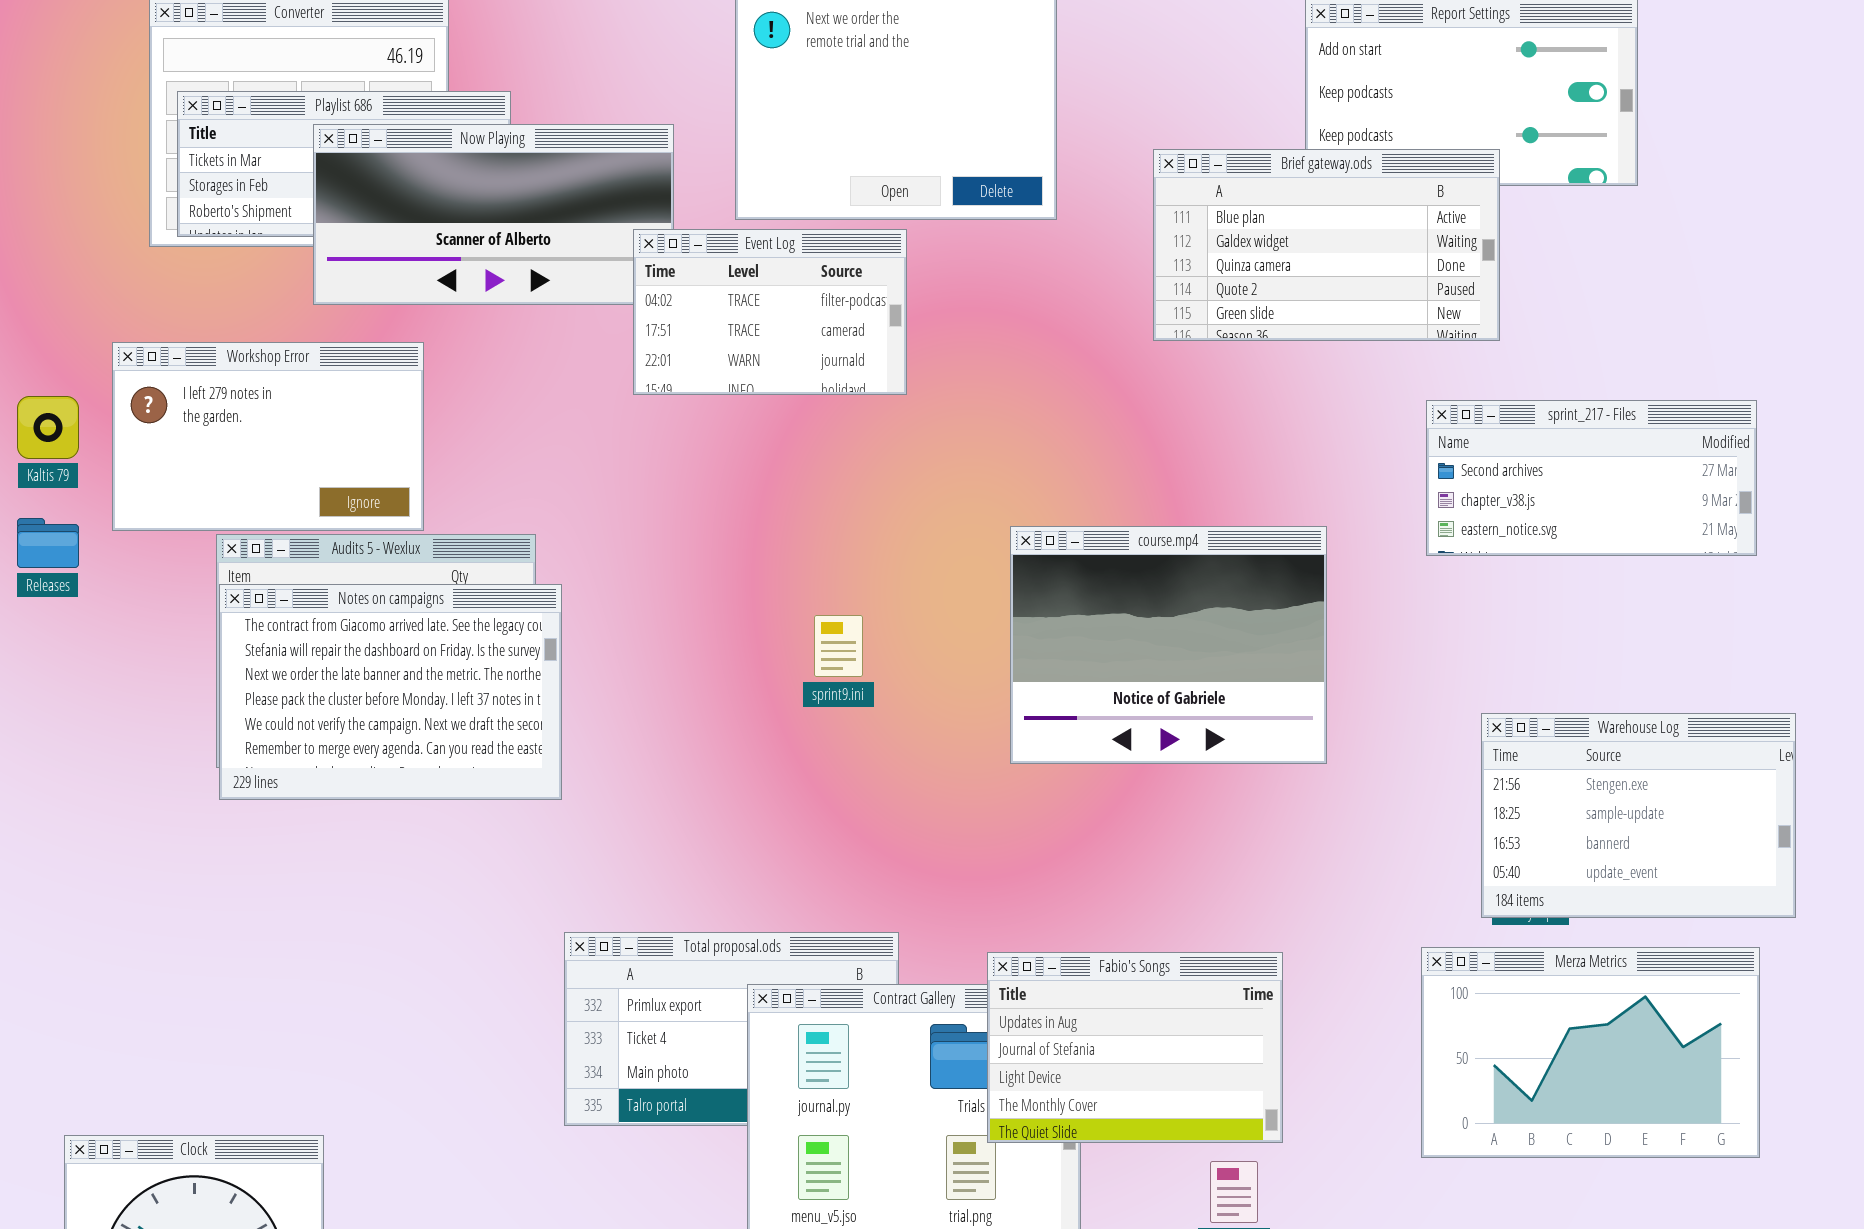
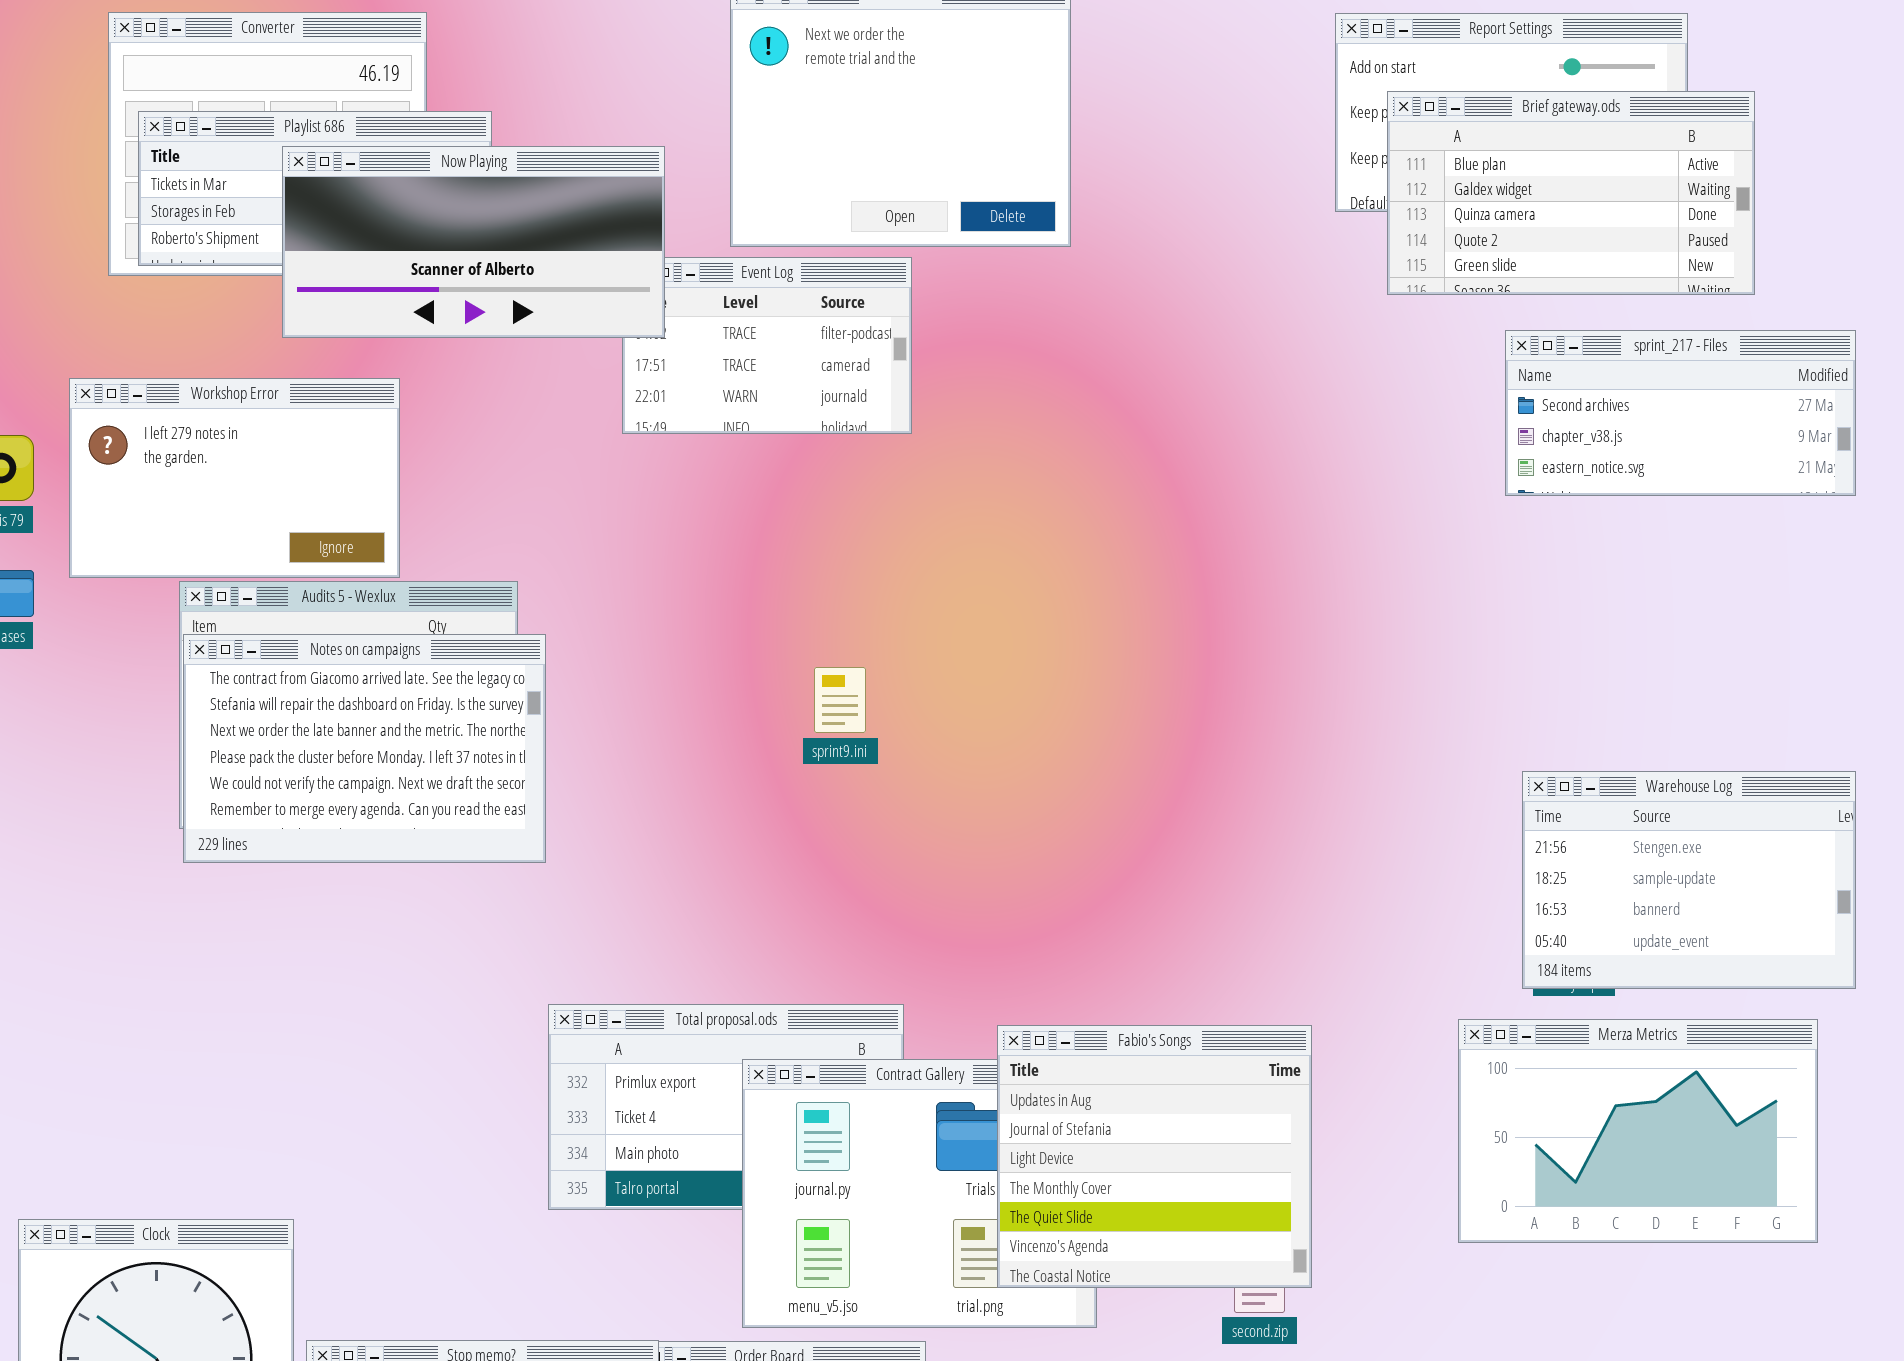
Now Playing: [313,124,674,305] -> [282,146,665,338], raised
Brief gateway.ods: [1153,149,1500,341] -> [1387,91,1755,295], moved
sprint_217 - Files: [1426,400,1757,556] -> [1505,330,1856,496], moved
course.mp4: [1010,526,1327,764] -> none, closed
Fabio's Songs: [987,952,1283,1143] -> [997,1025,1312,1288], resized

